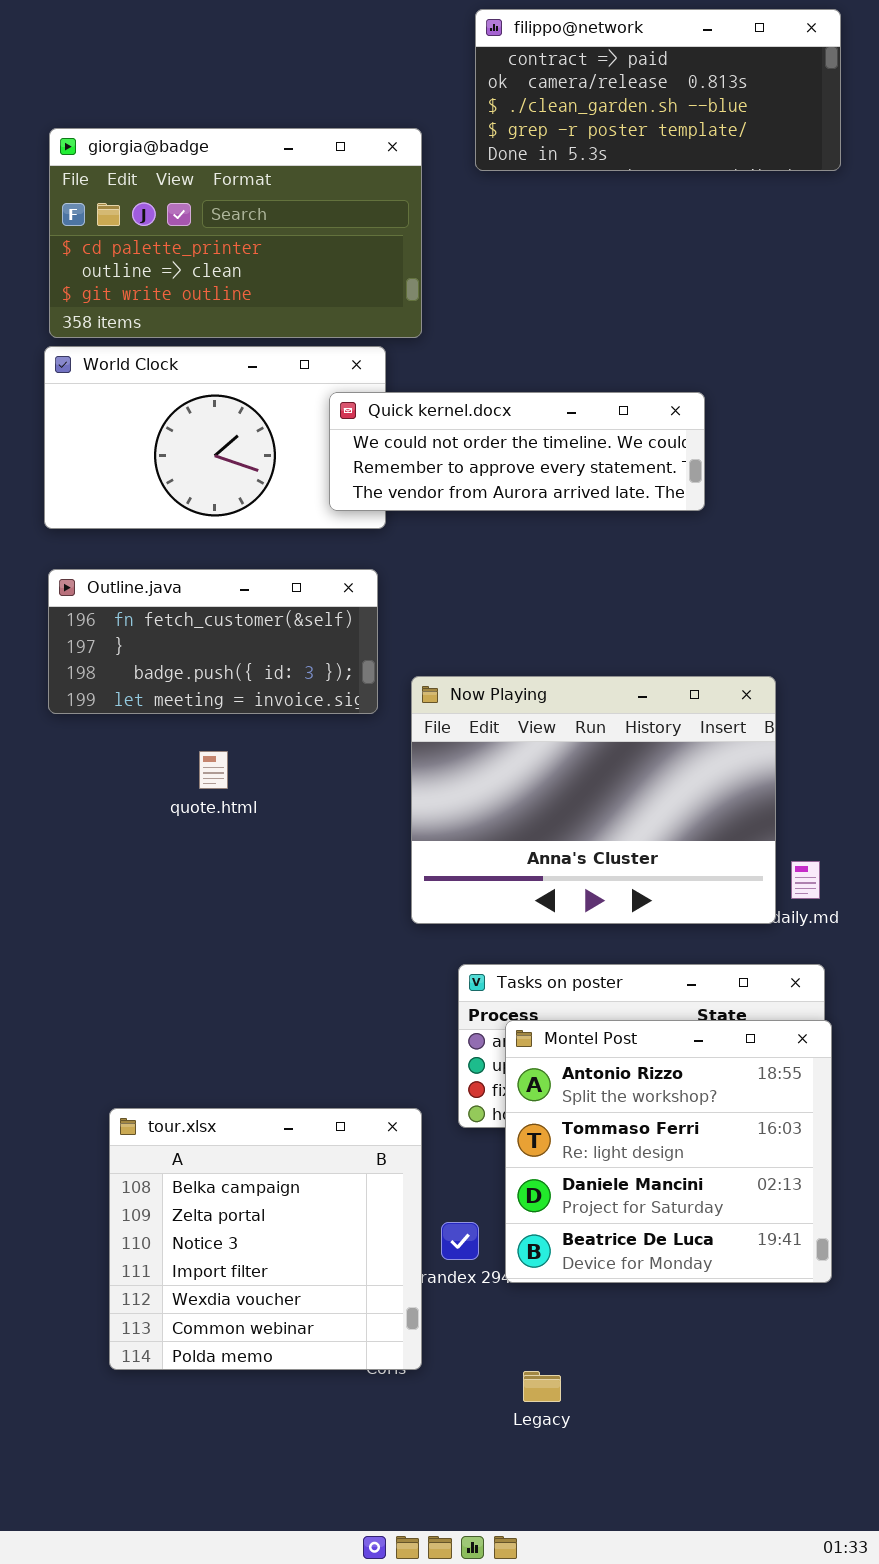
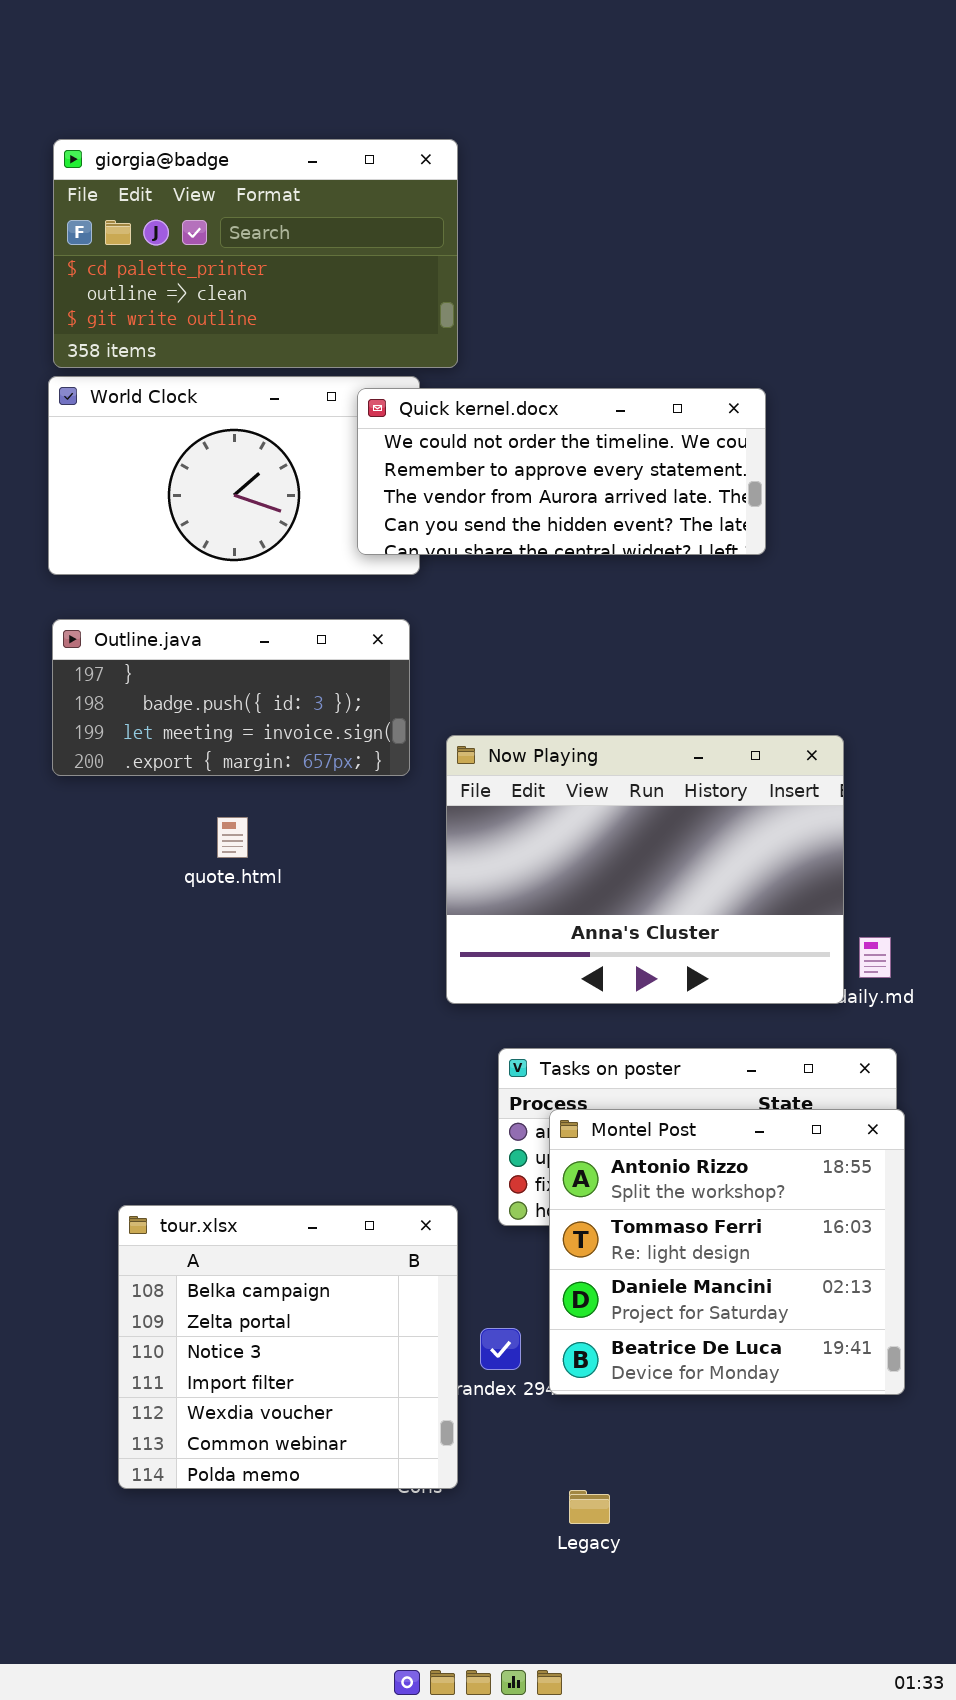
filippo@network: [475,9,841,171] -> none, closed
Quick kernel.docx: [329,392,705,511] -> [357,388,766,555], resized
Outline.java: [48,569,378,714] -> [52,619,410,776], scrolled down 1 row

